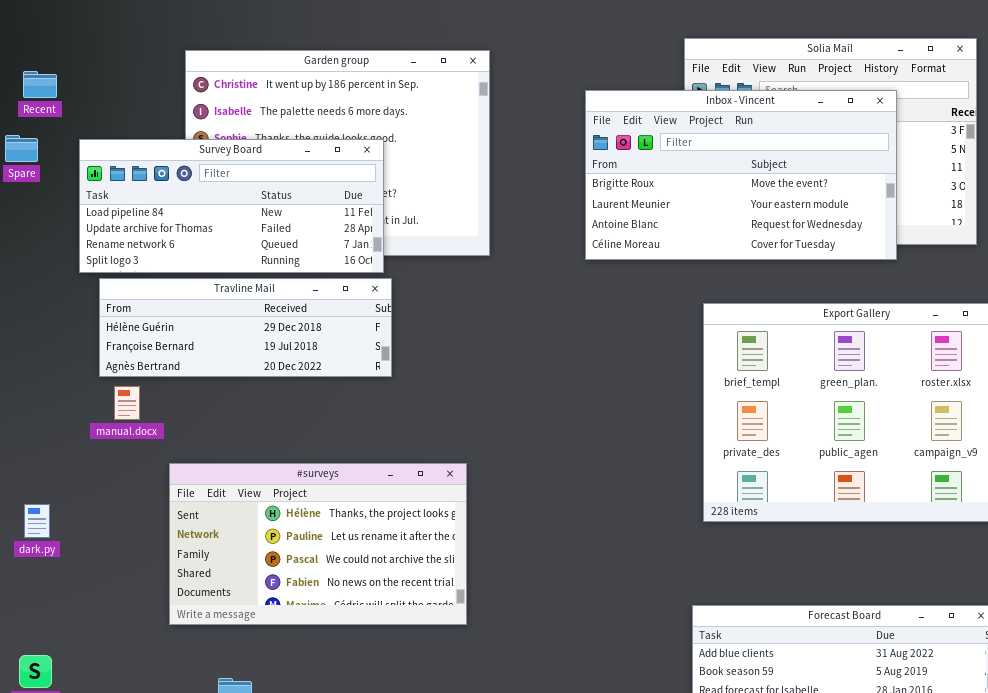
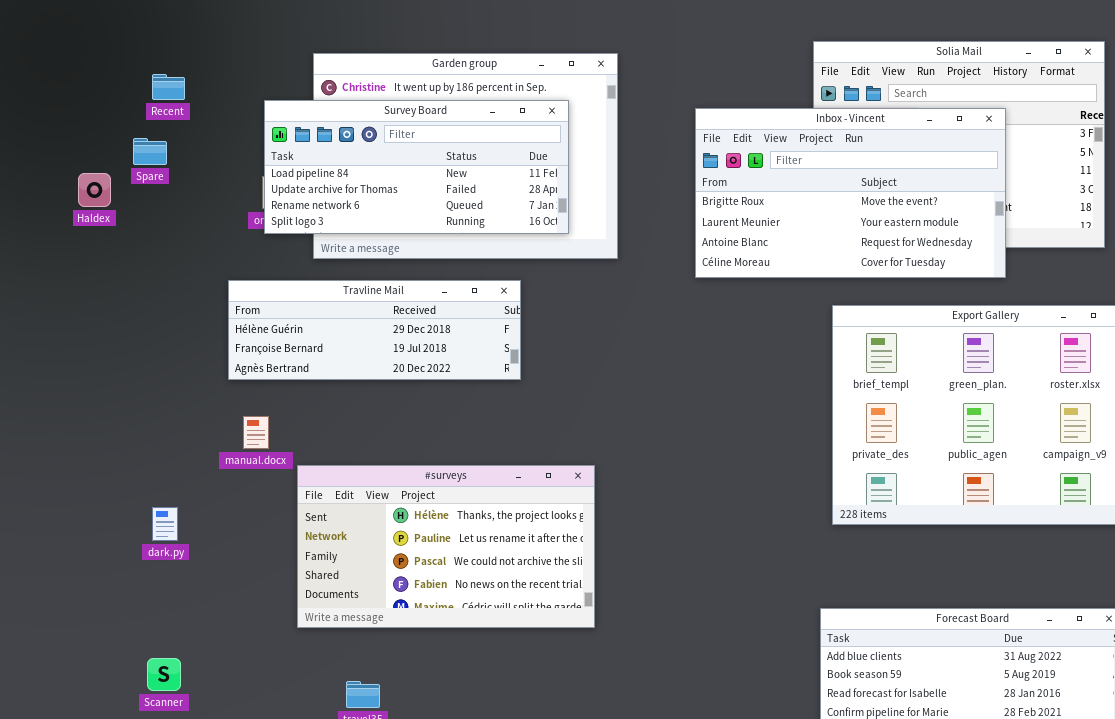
Inbox - Vincent: [585,90,897,260] -> [695,108,1006,278], moved
Survey Board: [79,139,384,273] -> [264,100,569,234], moved
manual.docx: [114,386,140,420] -> [243,416,269,449], moved

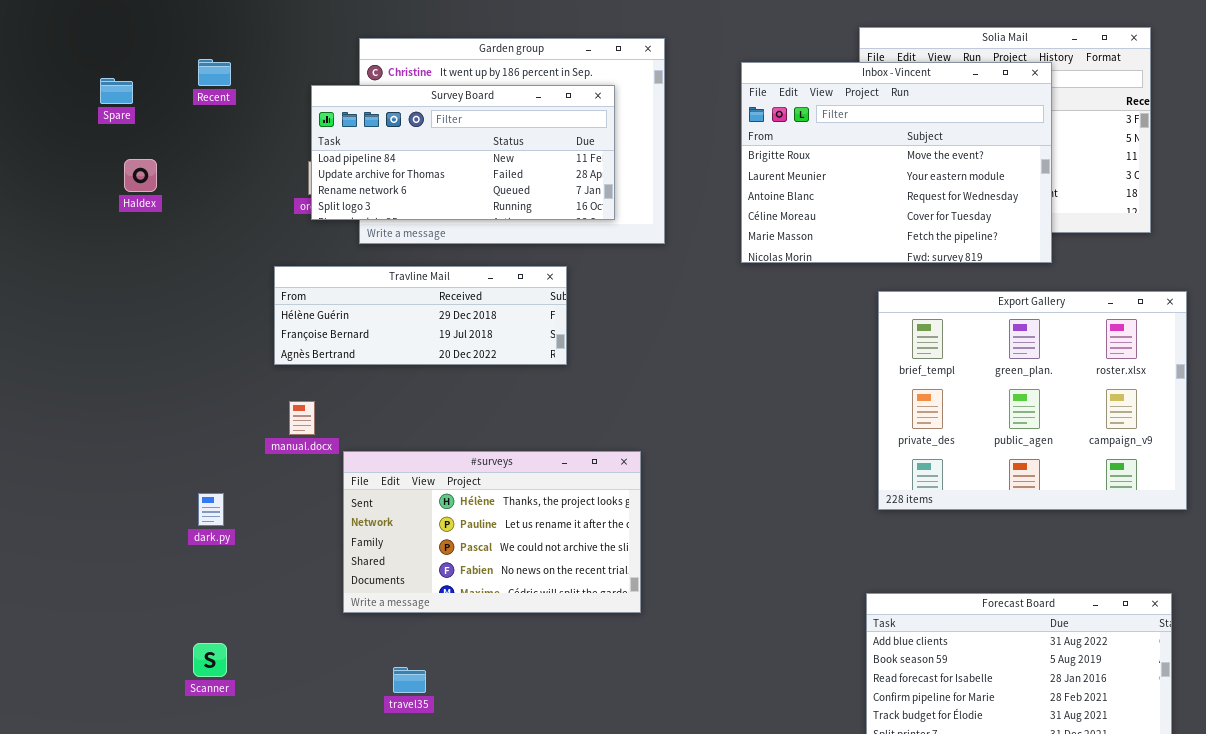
Inbox - Vincent: [695,108,1006,278] -> [741,62,1052,263], resized
Spare: [133,138,167,165] -> [100,78,133,104], moved

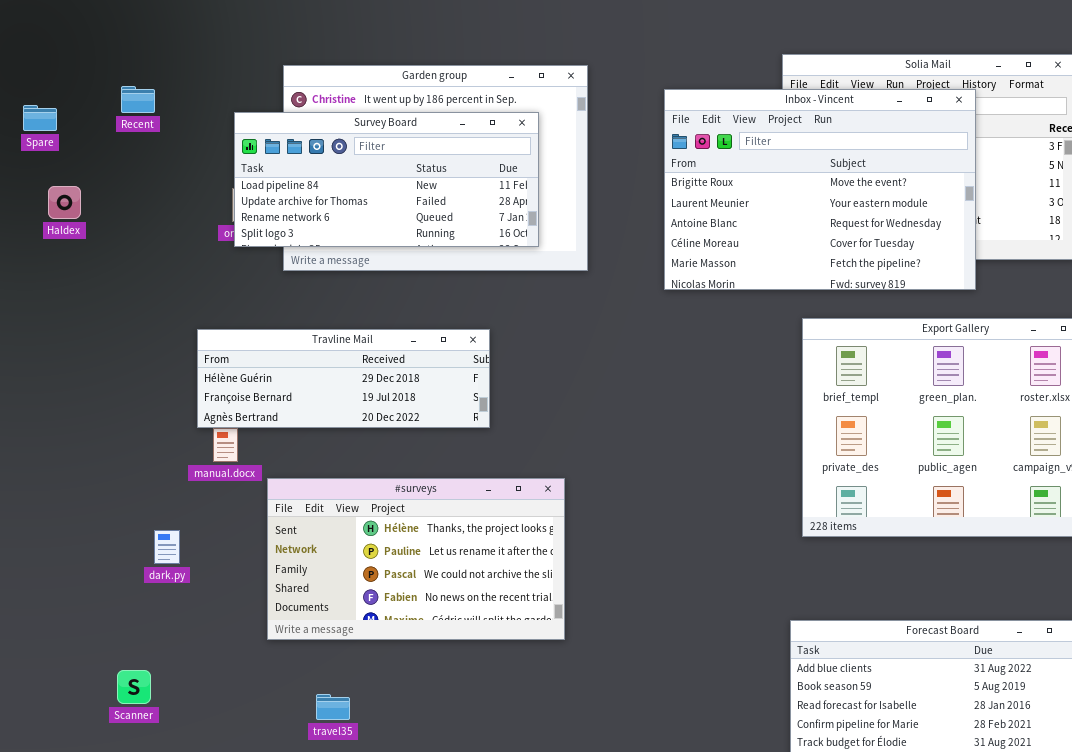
Travline Mail: [274,266,567,365] -> [197,329,490,428], moved
dark.py: [198,493,224,526] -> [154,530,180,564], moved

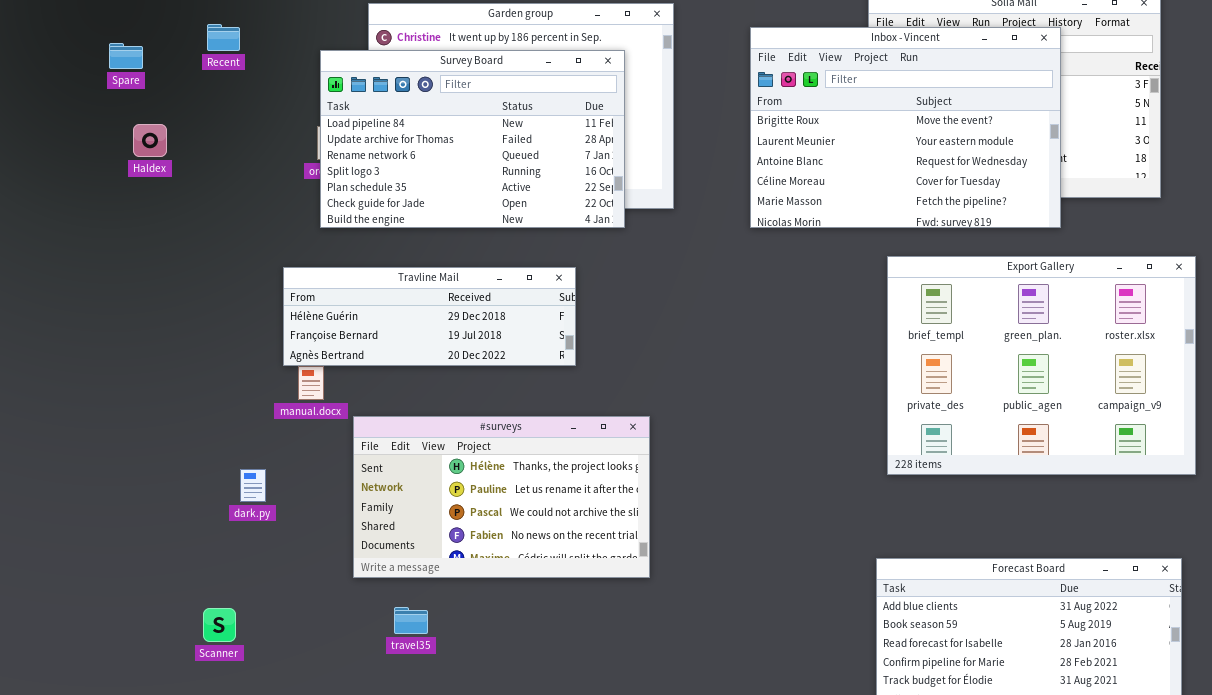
Survey Board: [234,112,539,247] -> [320,50,625,228], resized
travel35: [316,694,350,720] -> [394,607,428,634], moved

